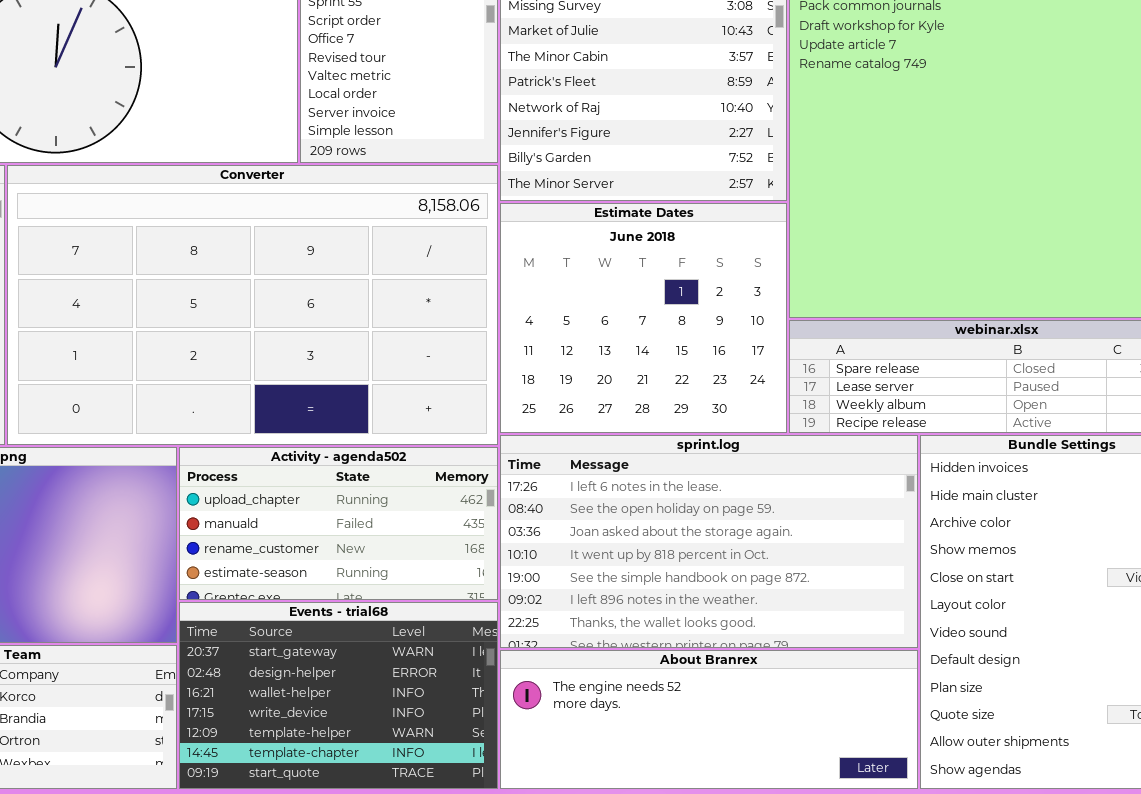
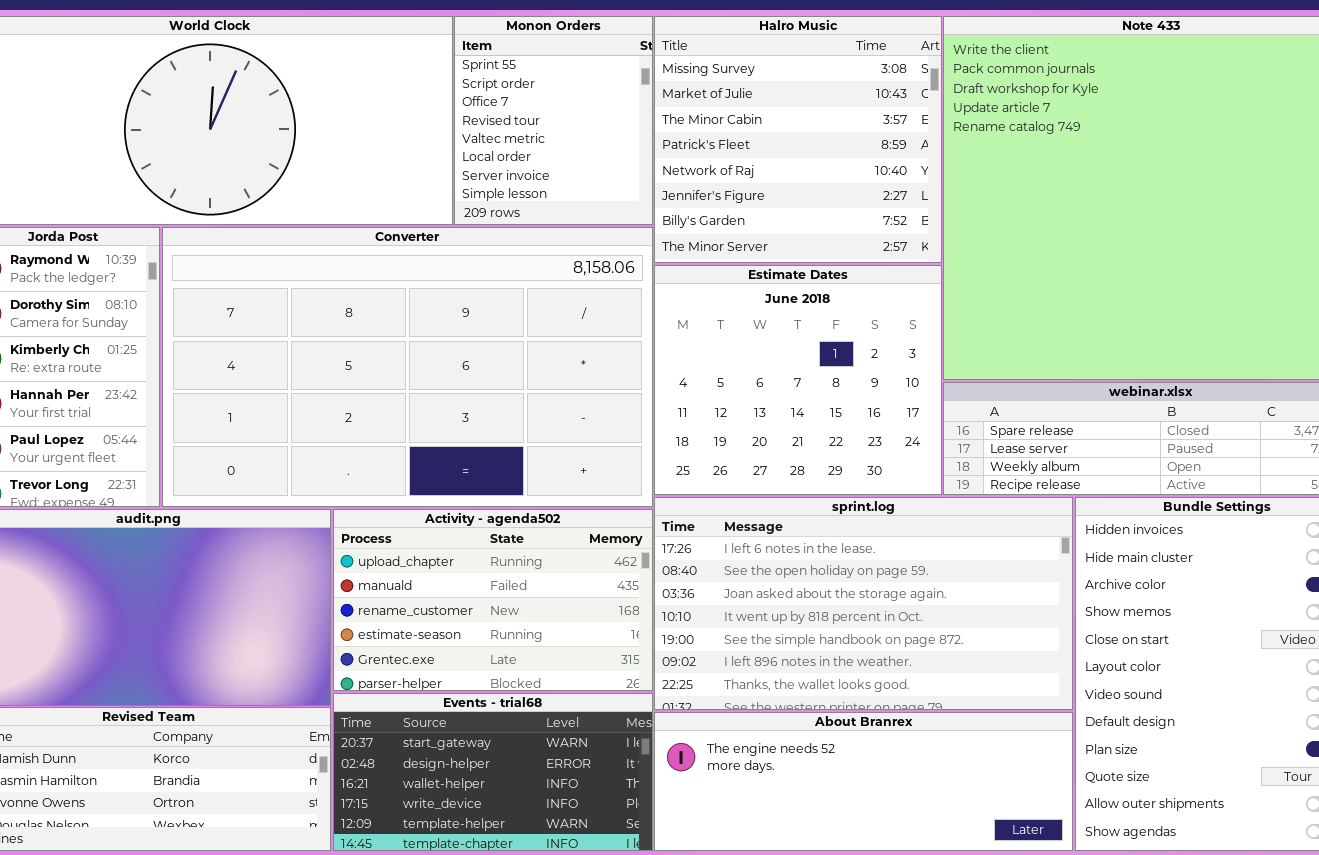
Activity - agenda502: [179,447,498,600] -> [333,509,653,691], resized
Events - trial68: [179,602,498,789] -> [333,693,653,851], resized

